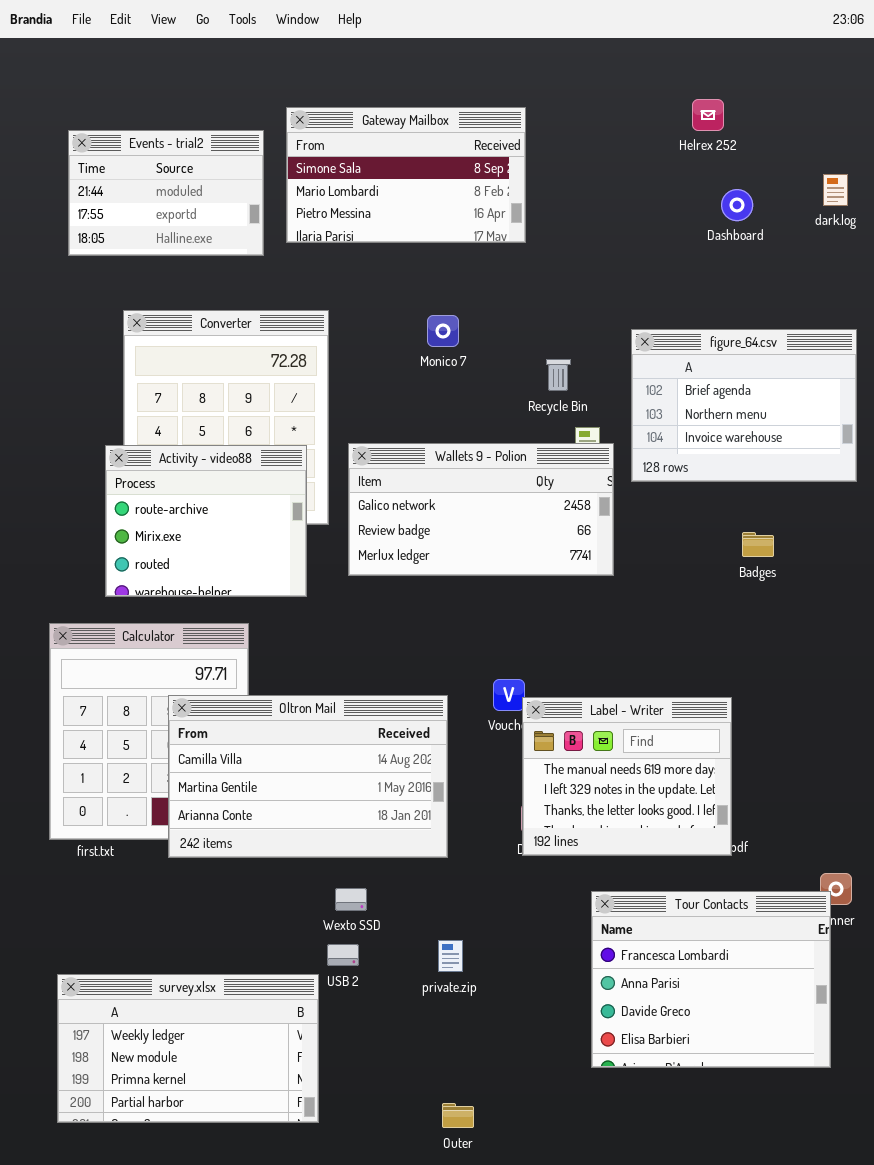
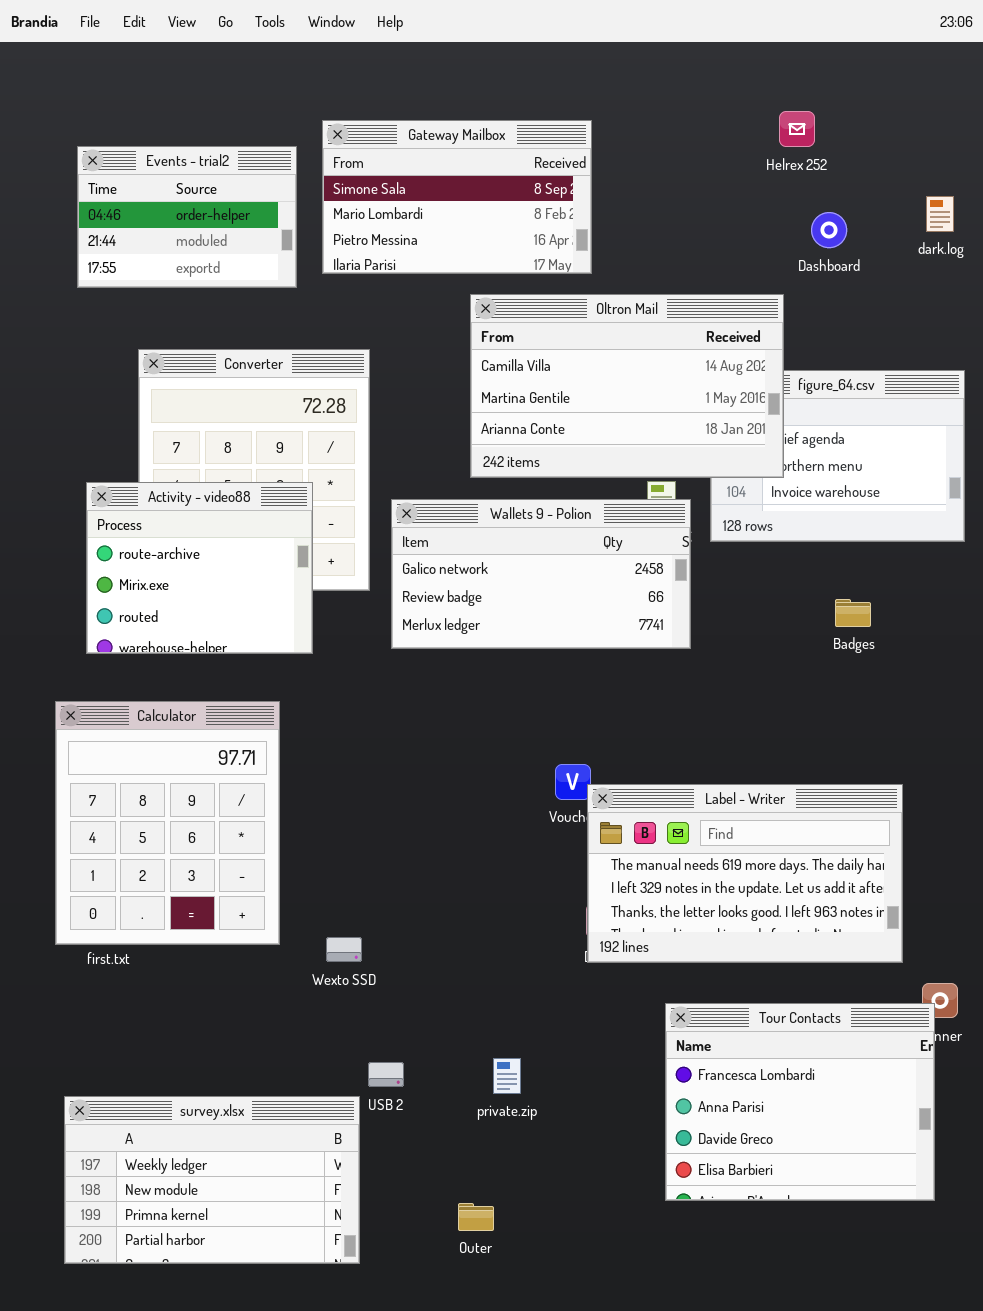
Events - trial2: [68,130,264,256] -> [77,146,297,288], scrolled up 1 row
Activity - video88: [105,445,307,597] -> [86,482,313,654], moved
Oltron Mail: [168,695,448,858] -> [470,294,784,478], moved
Label - Writer: [522,697,732,856] -> [587,784,903,963], resized
Wexto SSD: [335,888,367,911] -> [326,937,362,962], moved
Outer: [442,1103,474,1128] -> [458,1203,494,1231], moved

